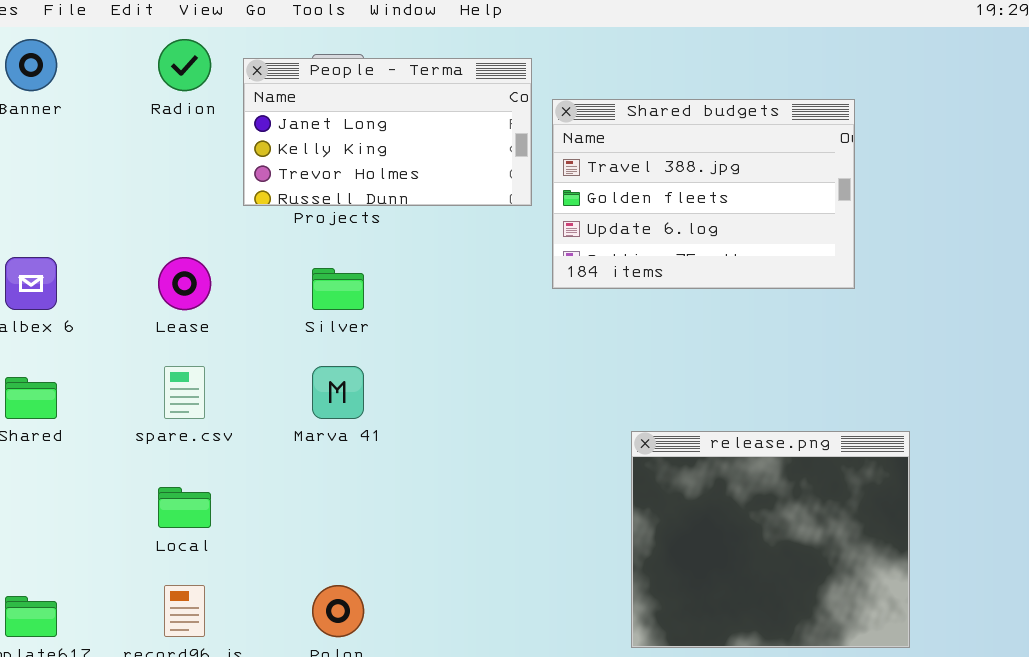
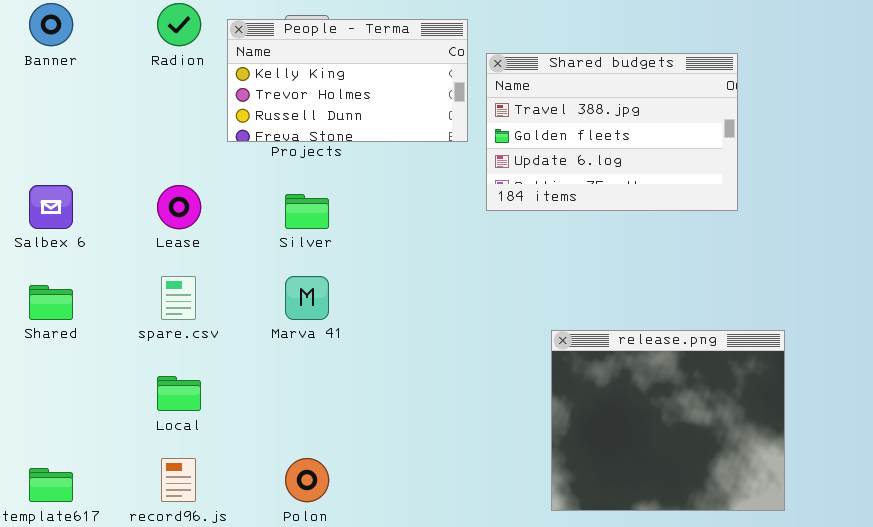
People - Terma: [243,58,532,206] -> [227,19,468,142], scrolled down 1 row

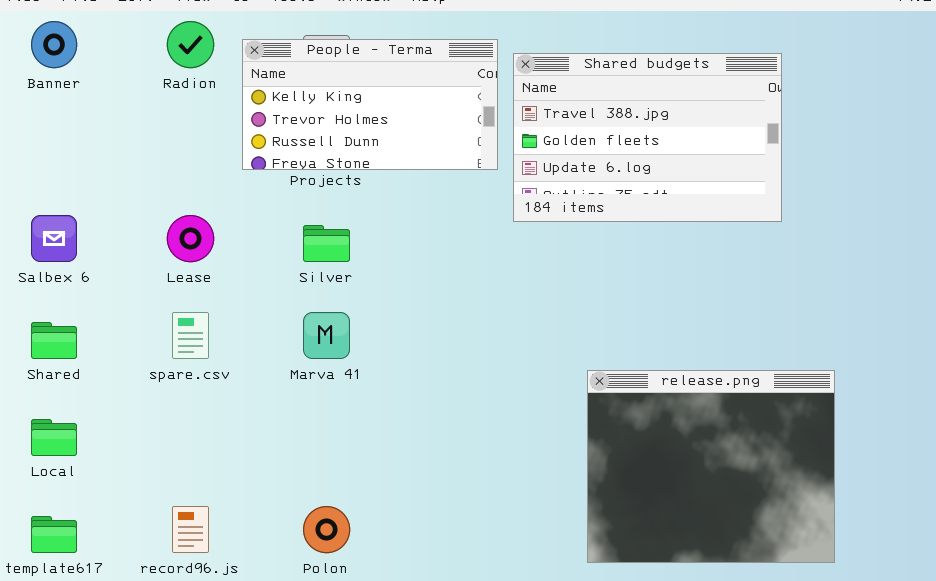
Shared budgets: [486,53,738,211] -> [513,53,782,222], moved
Local: [157,376,201,411] -> [31,419,77,456], moved

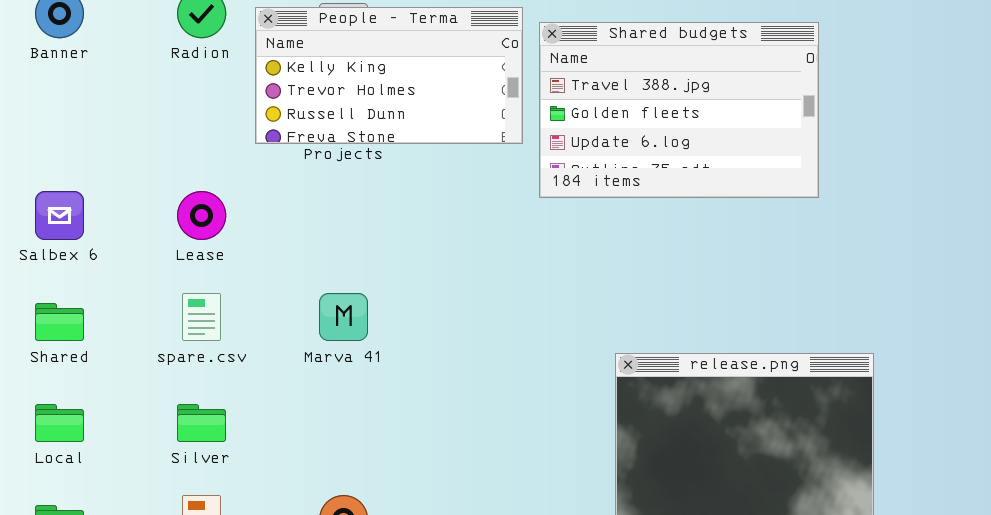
Silver: [303,225,350,262] -> [177,404,226,442], moved

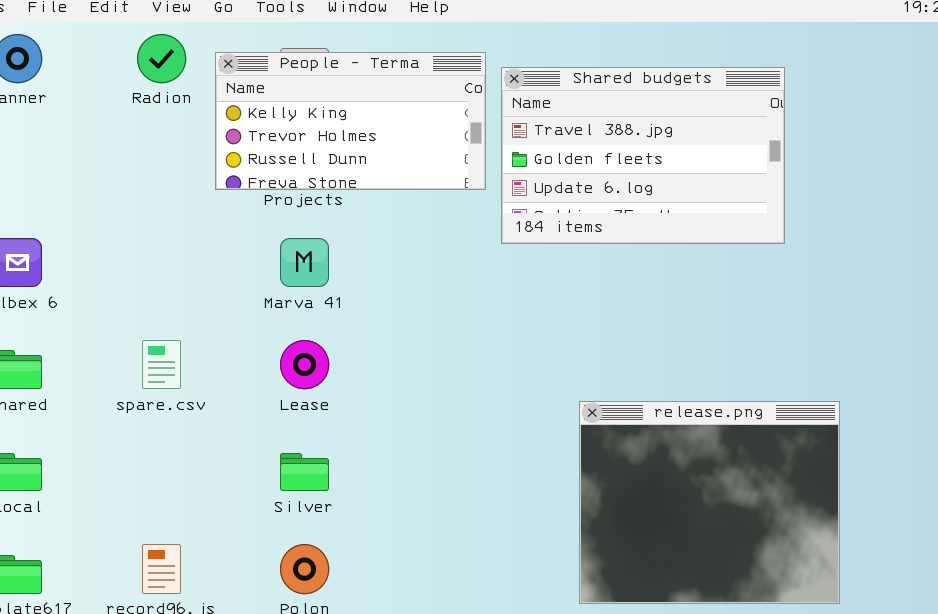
Lease: [177,191,226,240] -> [280,340,329,389], moved
Marva 41: [319,293,368,341] -> [280,238,329,287], moved
Silver: [177,404,226,442] -> [280,453,329,491], moved

